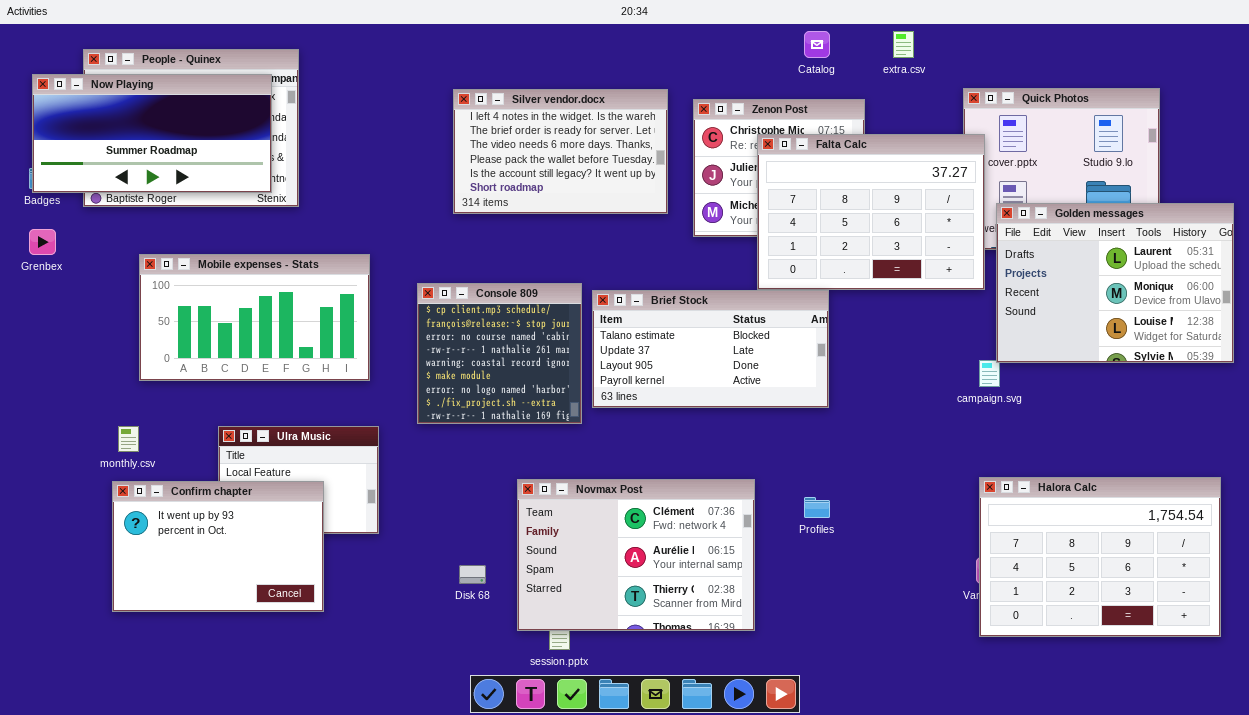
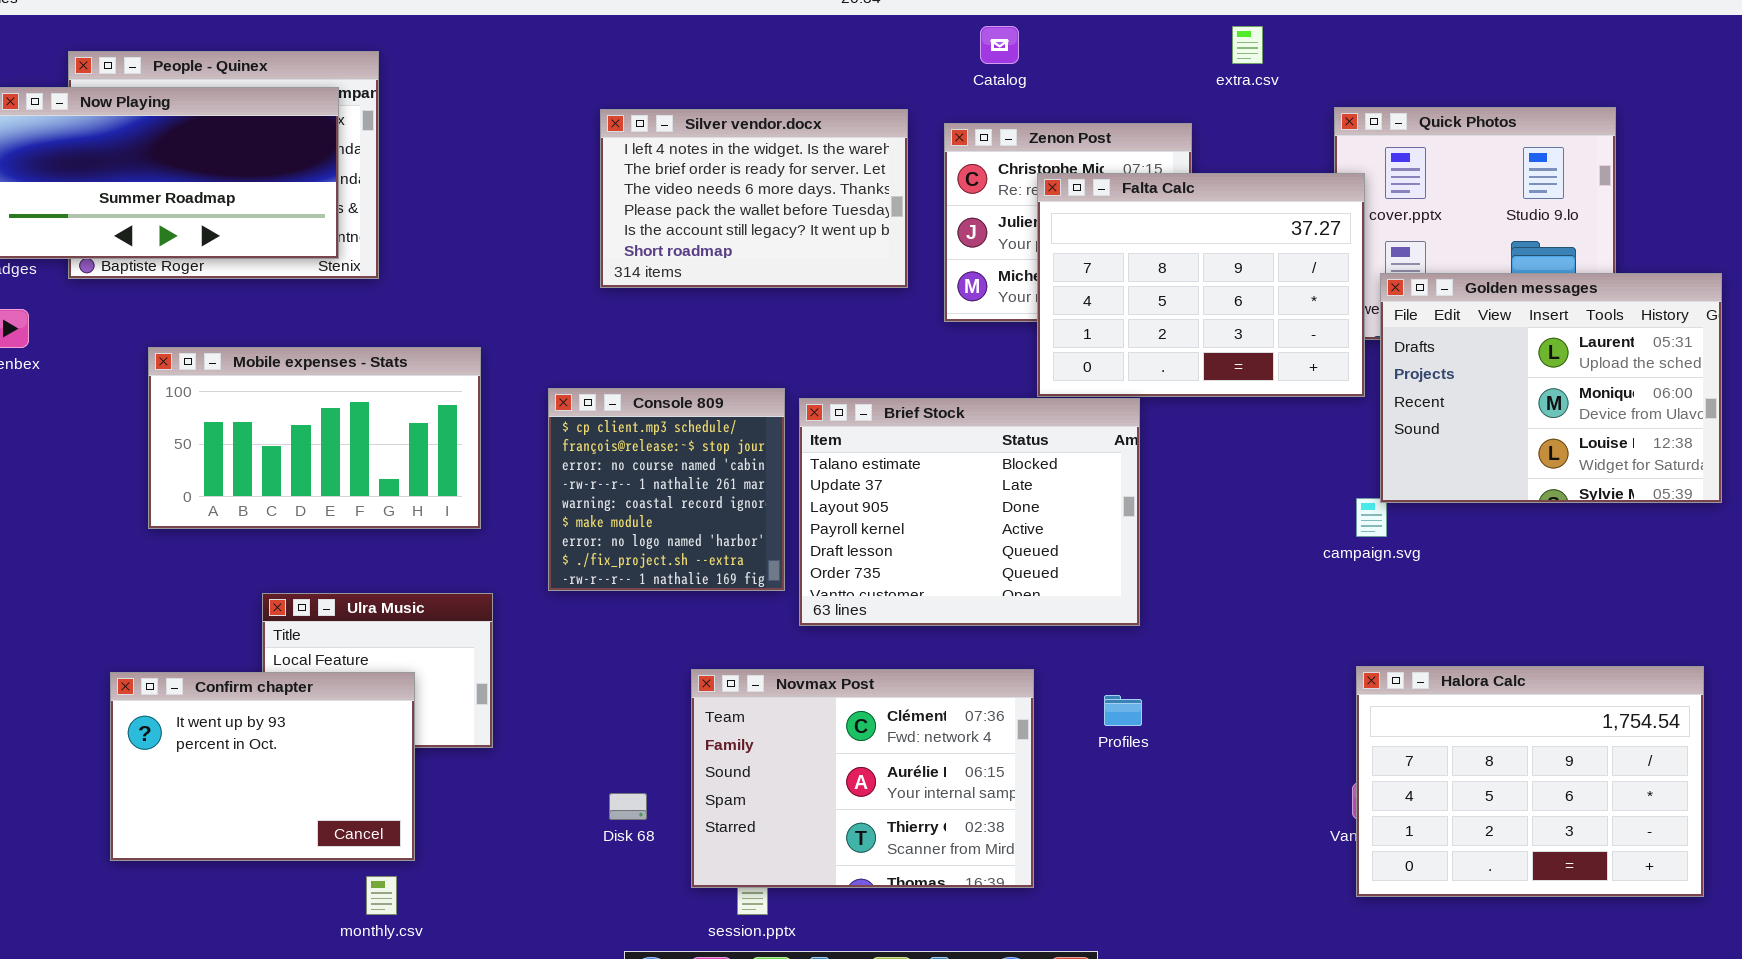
Catalog: [804,31,830,58] -> [980,26,1019,64], moved
Brief Stock: [592,290,829,408] -> [799,398,1140,626], resized
monthly.csv: [118,426,139,452] -> [366,876,397,915], moved

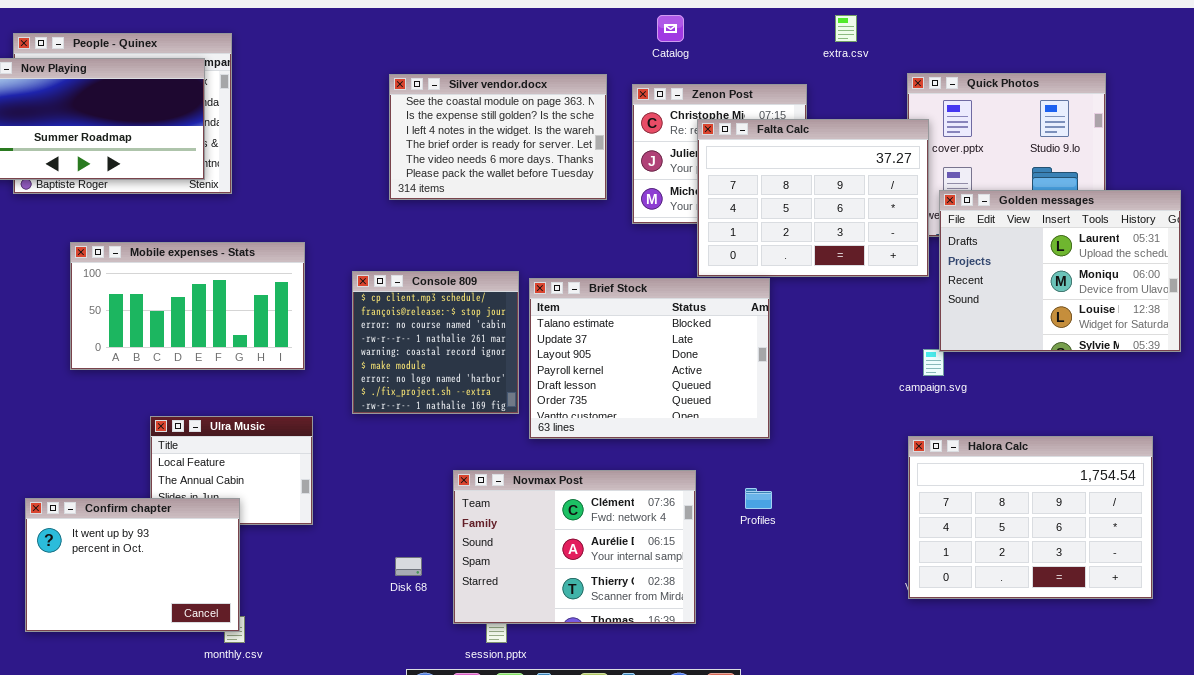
Silver vendor.docx: [600,109,908,288] -> [389,74,607,200], scrolled up 2 rows
Halora Calc: [1356,666,1704,897] -> [908,436,1153,599], moved
Confirm chapter: [110,672,415,861] -> [25,498,240,632], moved

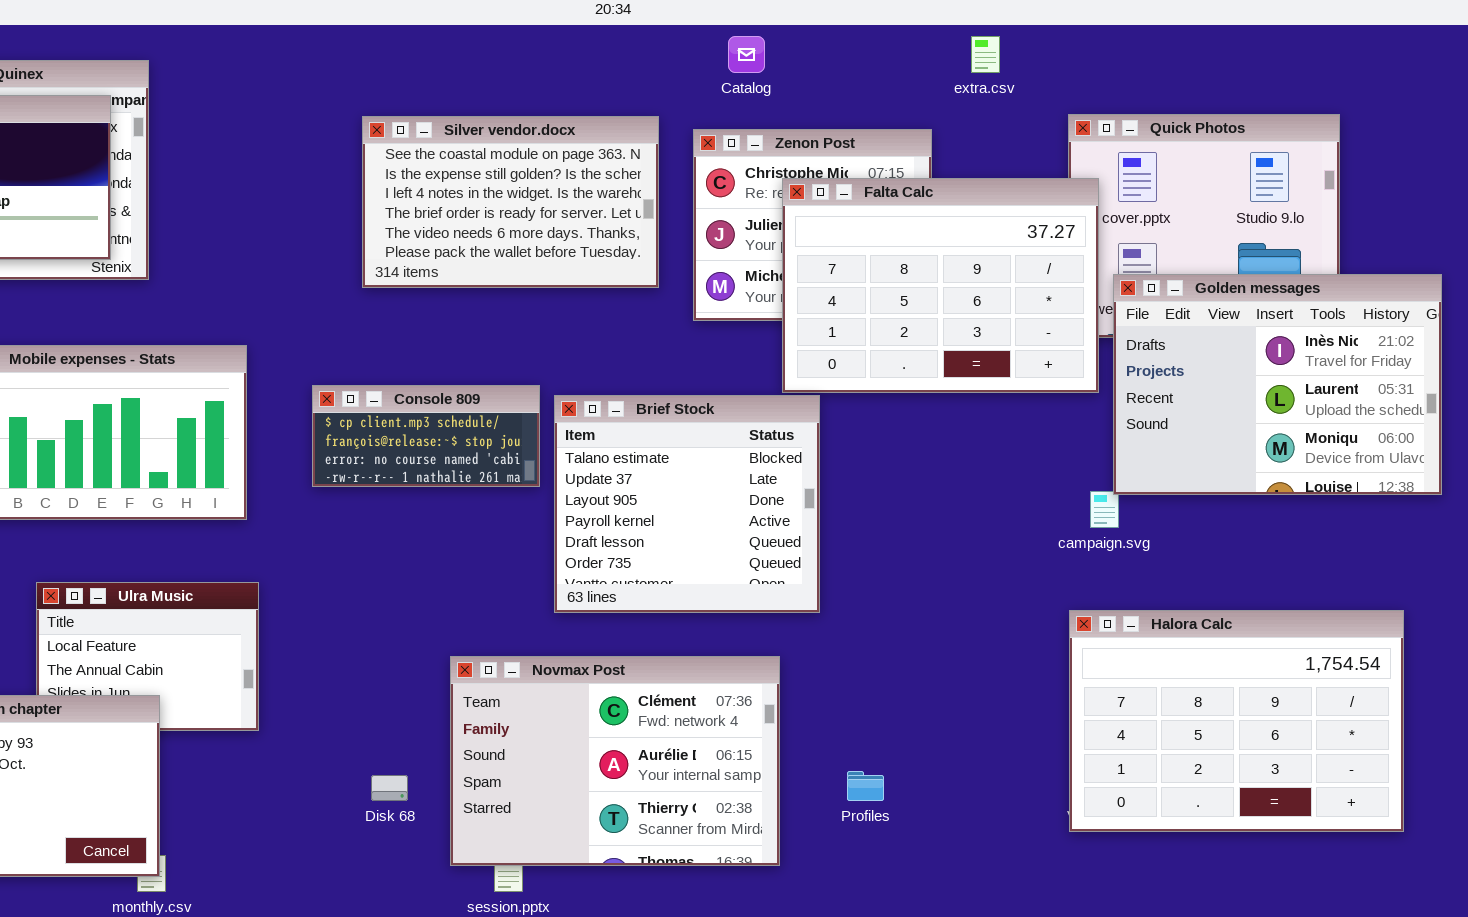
Golden messages: [939,190,1181,352] -> [1113,274,1442,495], scrolled up 1 row
Console 809: [352,271,519,414] -> [312,385,540,487], resized
Brief Stock: [529,278,770,439] -> [554,395,820,613], resized
Profiles: [745,488,772,509] -> [847,771,884,801], moved

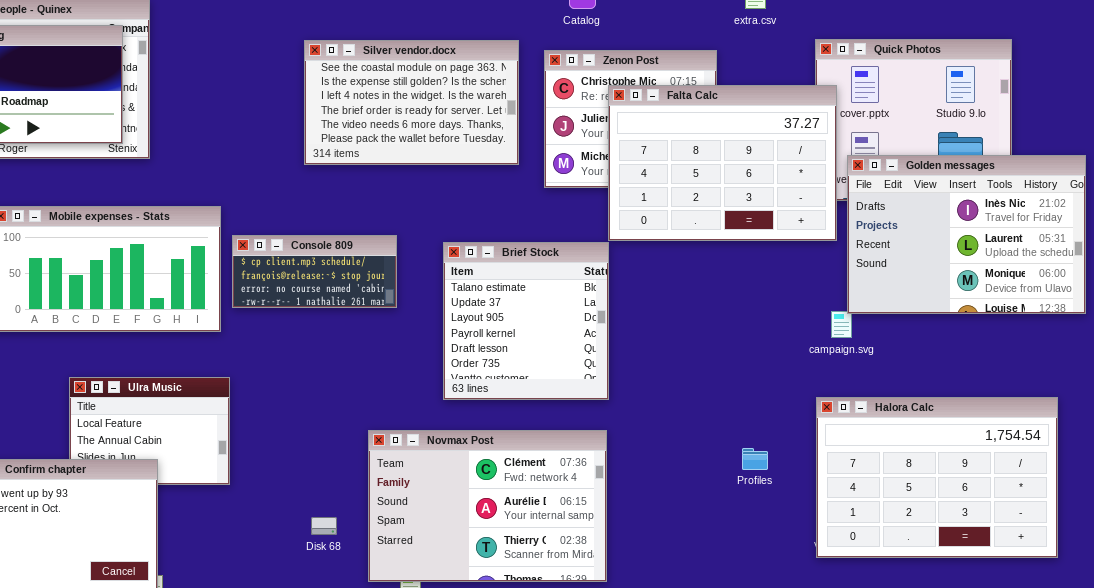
Console 809: [312,385,540,487] -> [232,235,397,308], moved
Brief Stock: [554,395,820,613] -> [443,242,609,400], resized
Profiles: [847,771,884,801] -> [742,448,768,470], moved

